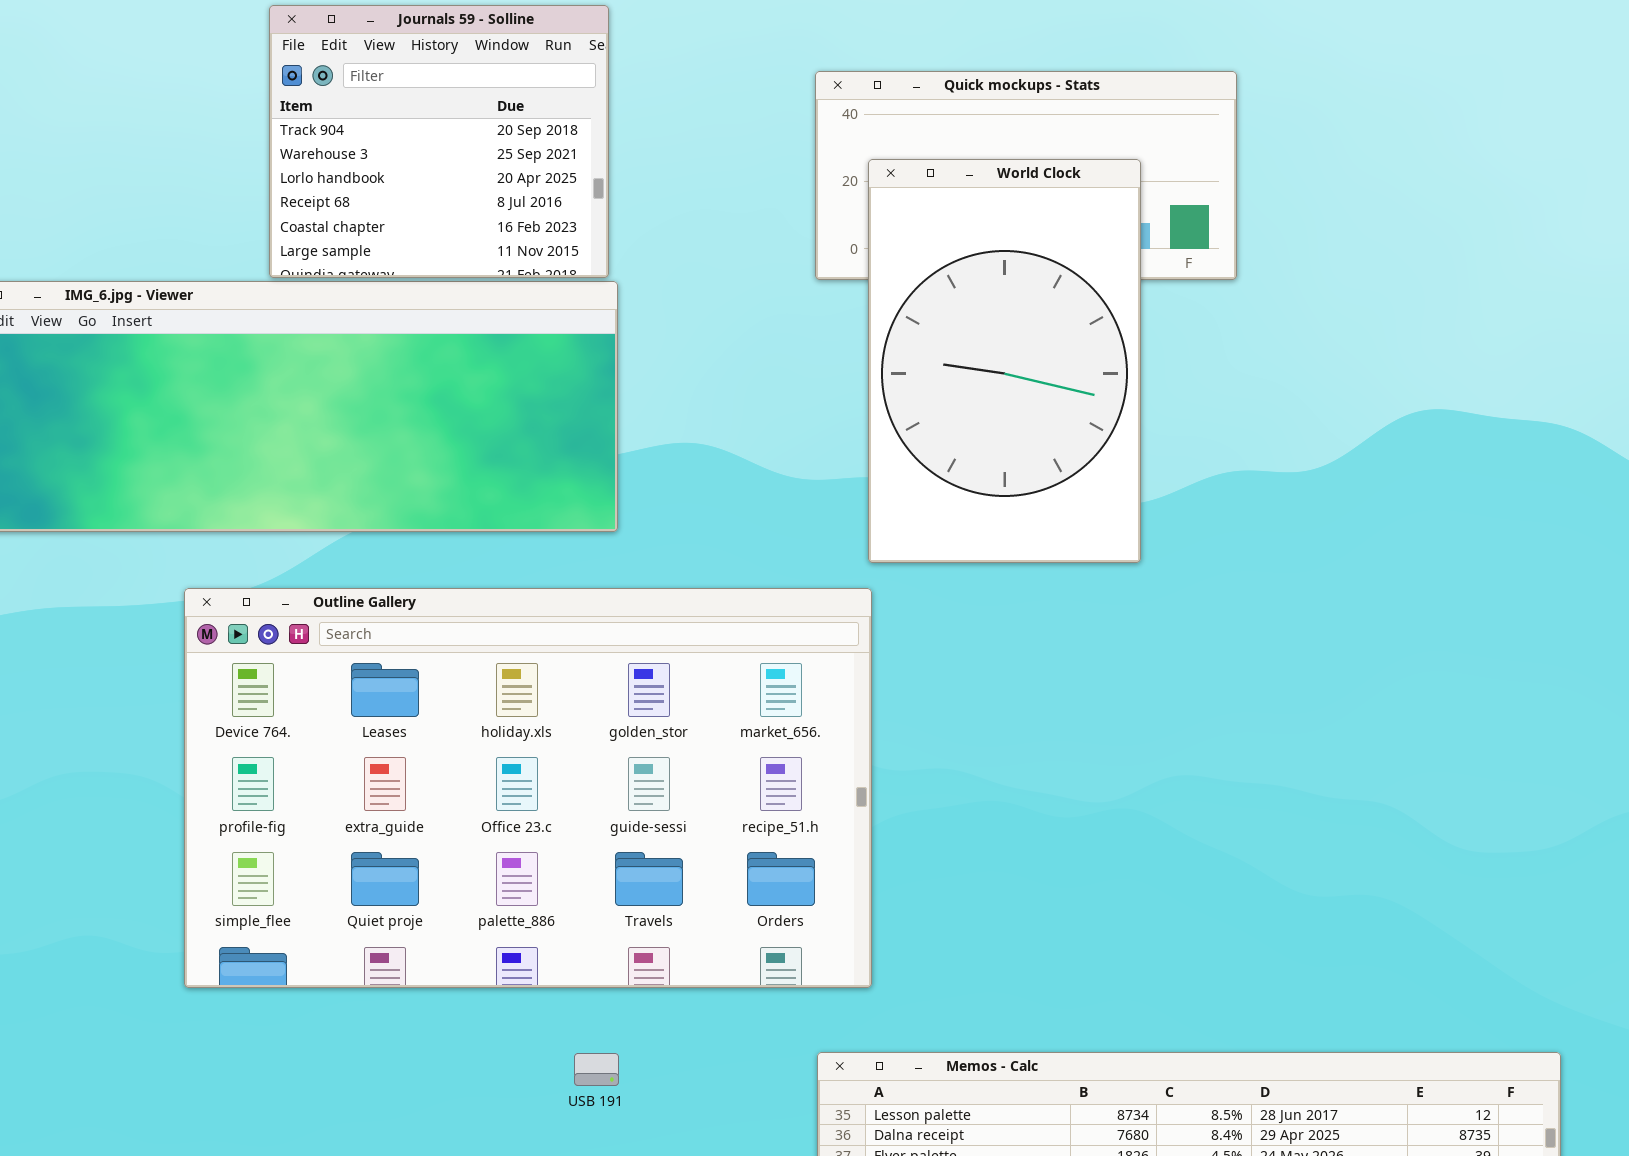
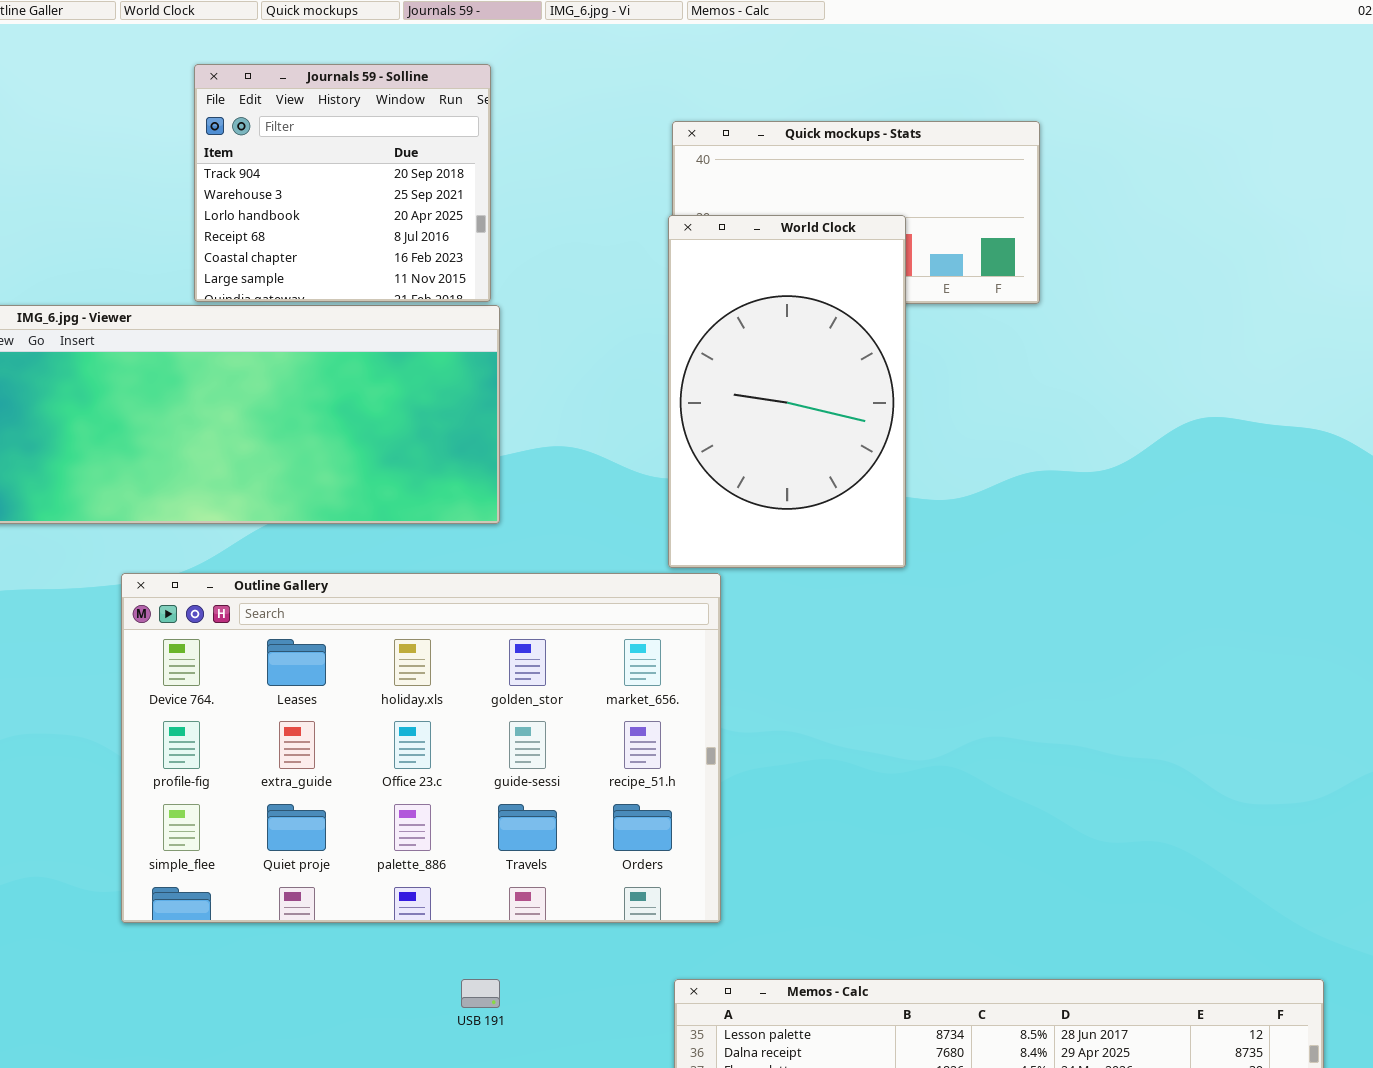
World Clock: [868,159,1141,563] -> [668,215,906,568], moved

